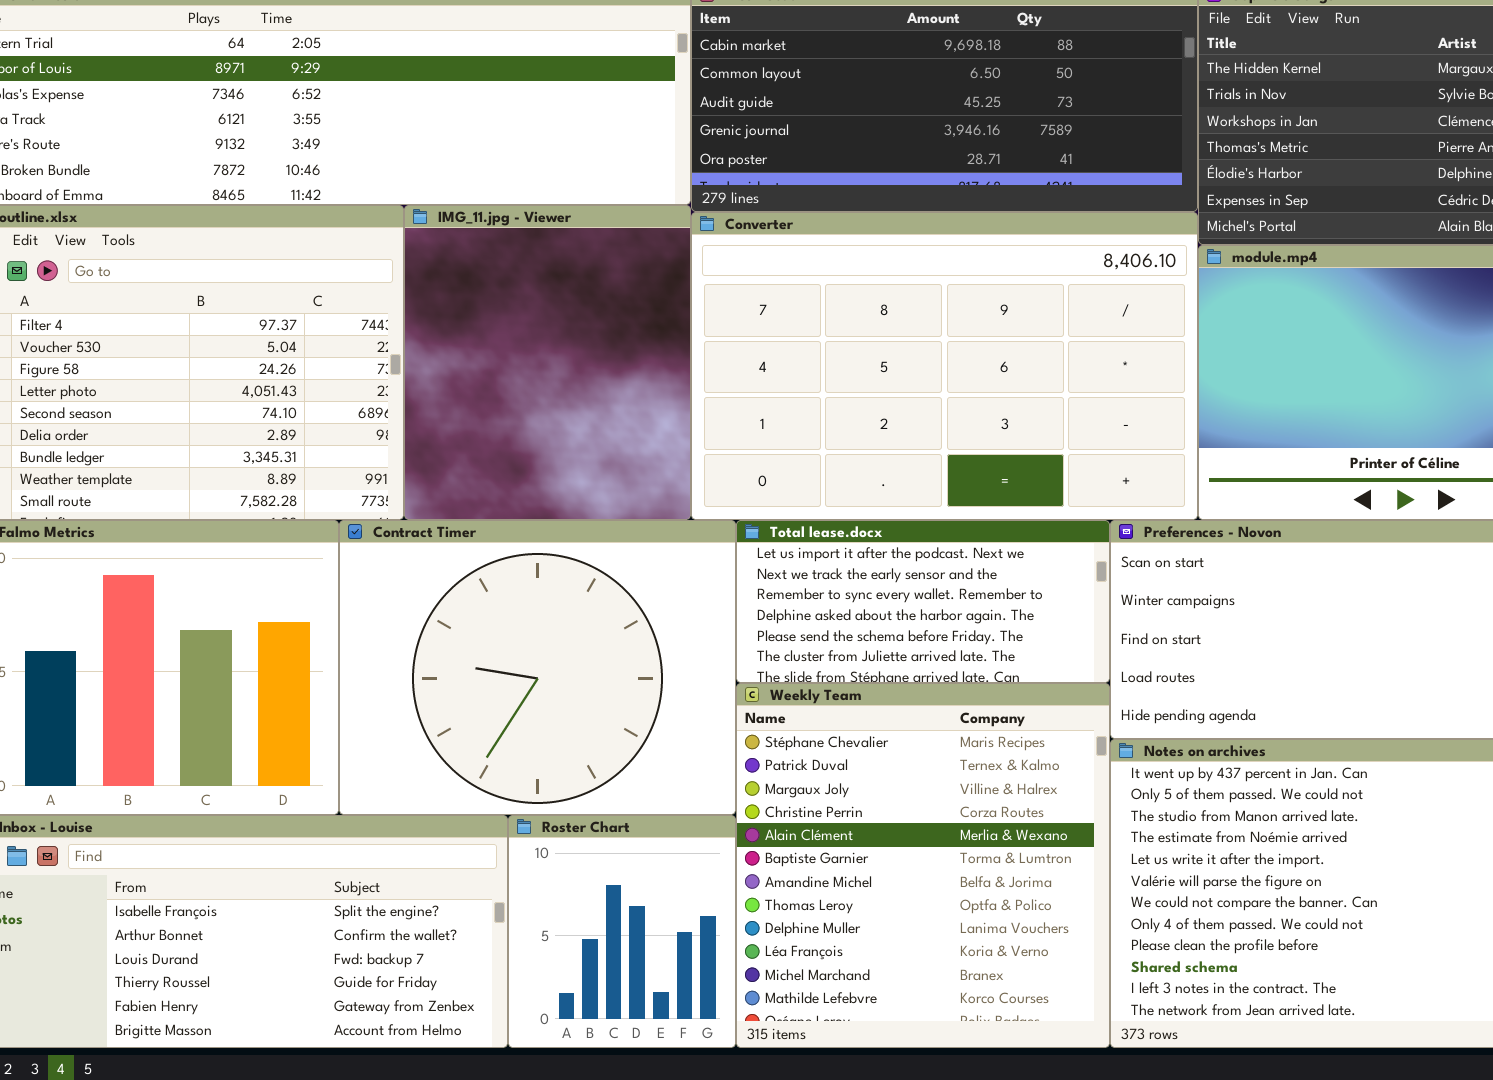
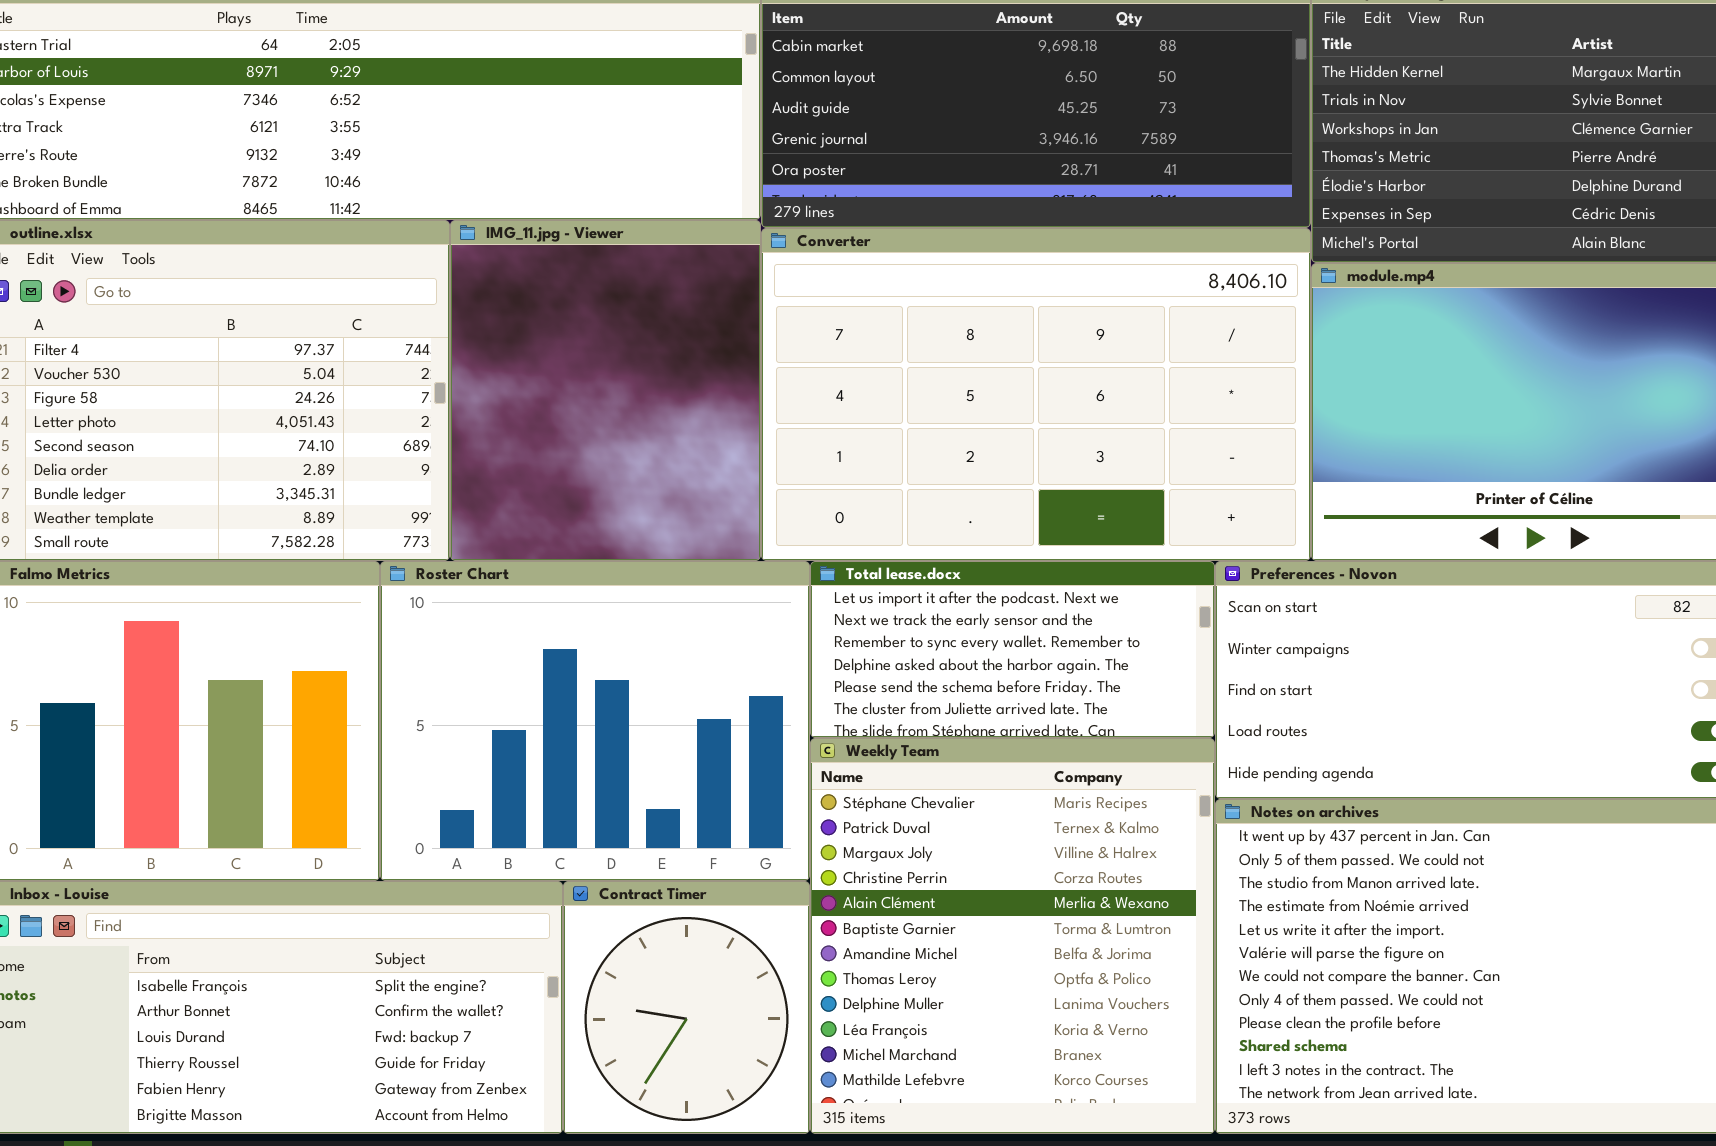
Contract Timer: [339,520,736,815] -> [563,881,810,1134], moved, resized
Roster Chart: [508,815,736,1048] -> [380,561,810,881], moved, resized

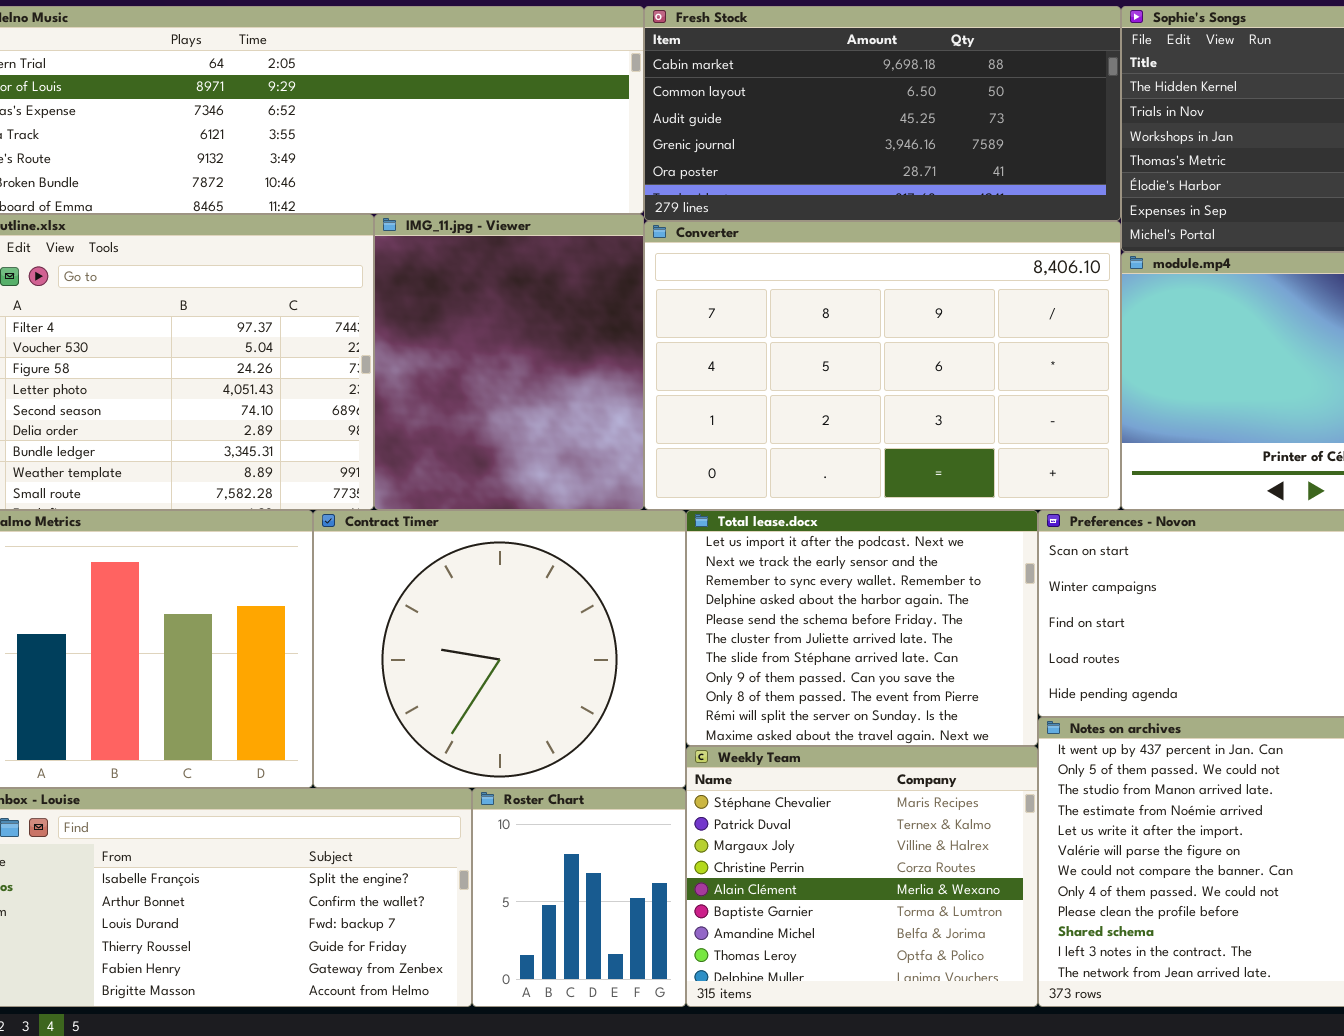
Roster Chart: [380,561,810,881] -> [472,788,686,1007], moved, resized
Total lease.docx: [810,561,1215,738] -> [686,510,1038,746], resized
Weekly Team: [810,738,1215,1134] -> [686,746,1038,1007], resized
Contract Timer: [563,881,810,1134] -> [313,510,686,788], moved, resized

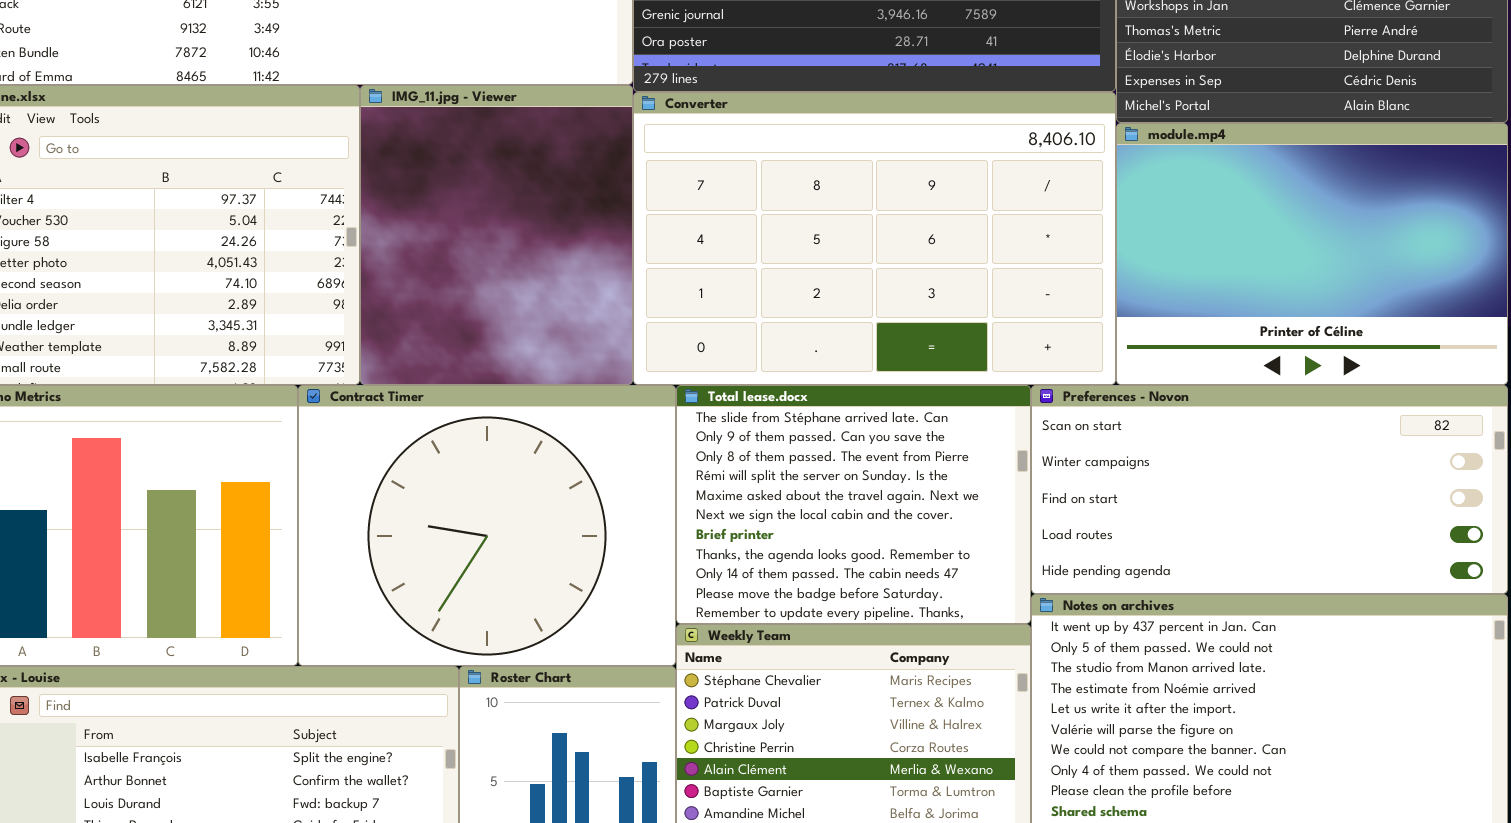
Total lease.docx: [686,510,1038,746] -> [676,385,1031,624], scrolled down 6 rows

